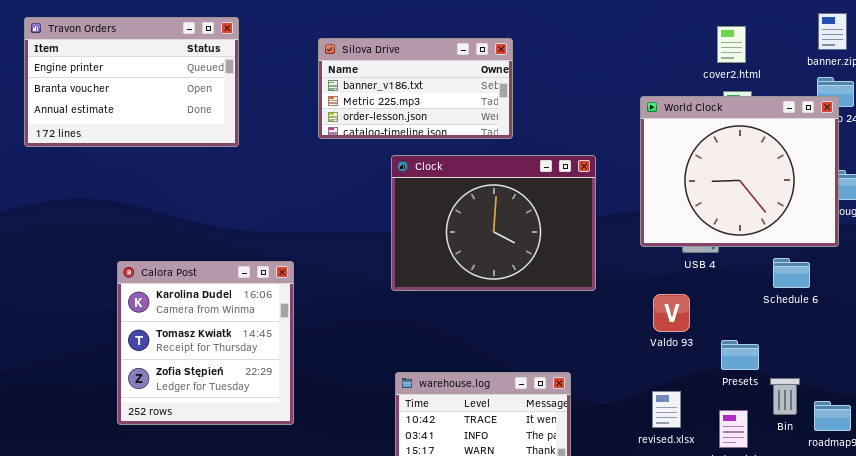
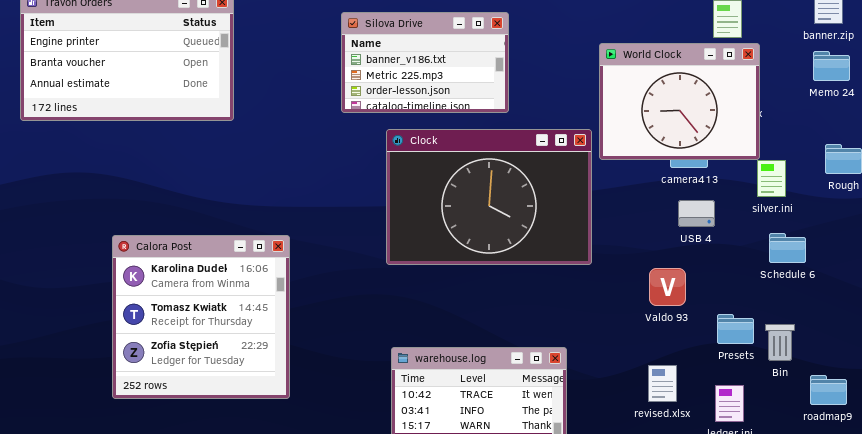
Silova Drive: [318,38,513,139] -> [341,12,509,113], resized
World Clock: [640,96,839,247] -> [599,43,760,160], moved, resized
Bin: [770,378,800,415] -> [765,324,795,361], moved

